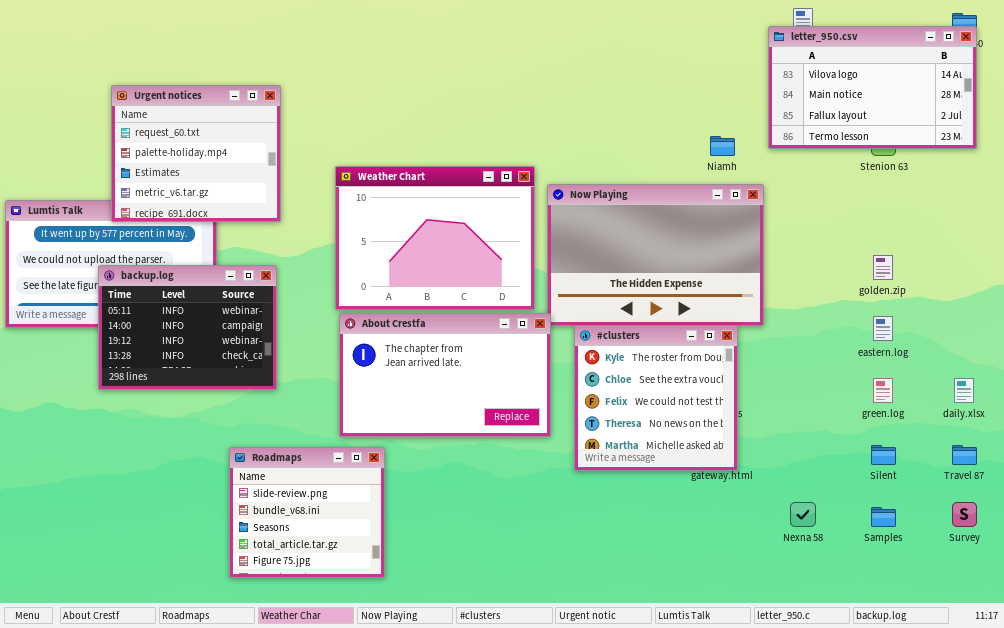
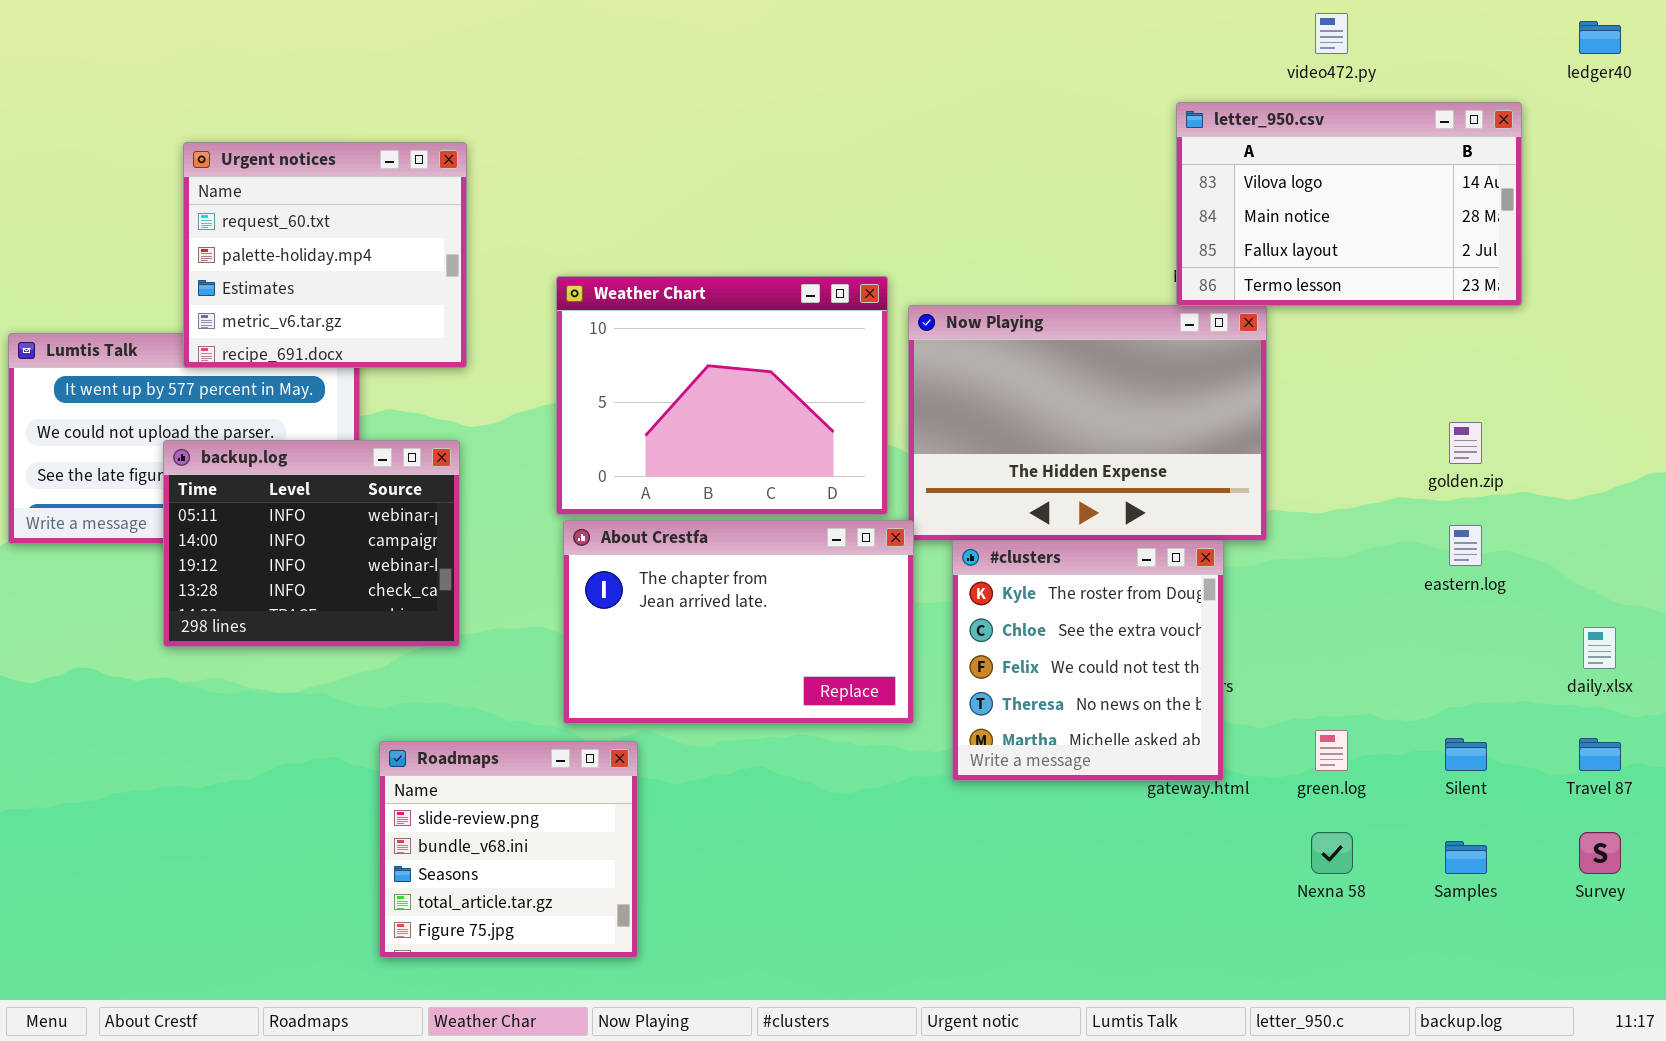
letter_950.csv: [768,26,977,149] -> [1176,102,1522,306], moved
green.log: [873,378,893,403] -> [1315,730,1348,771], moved

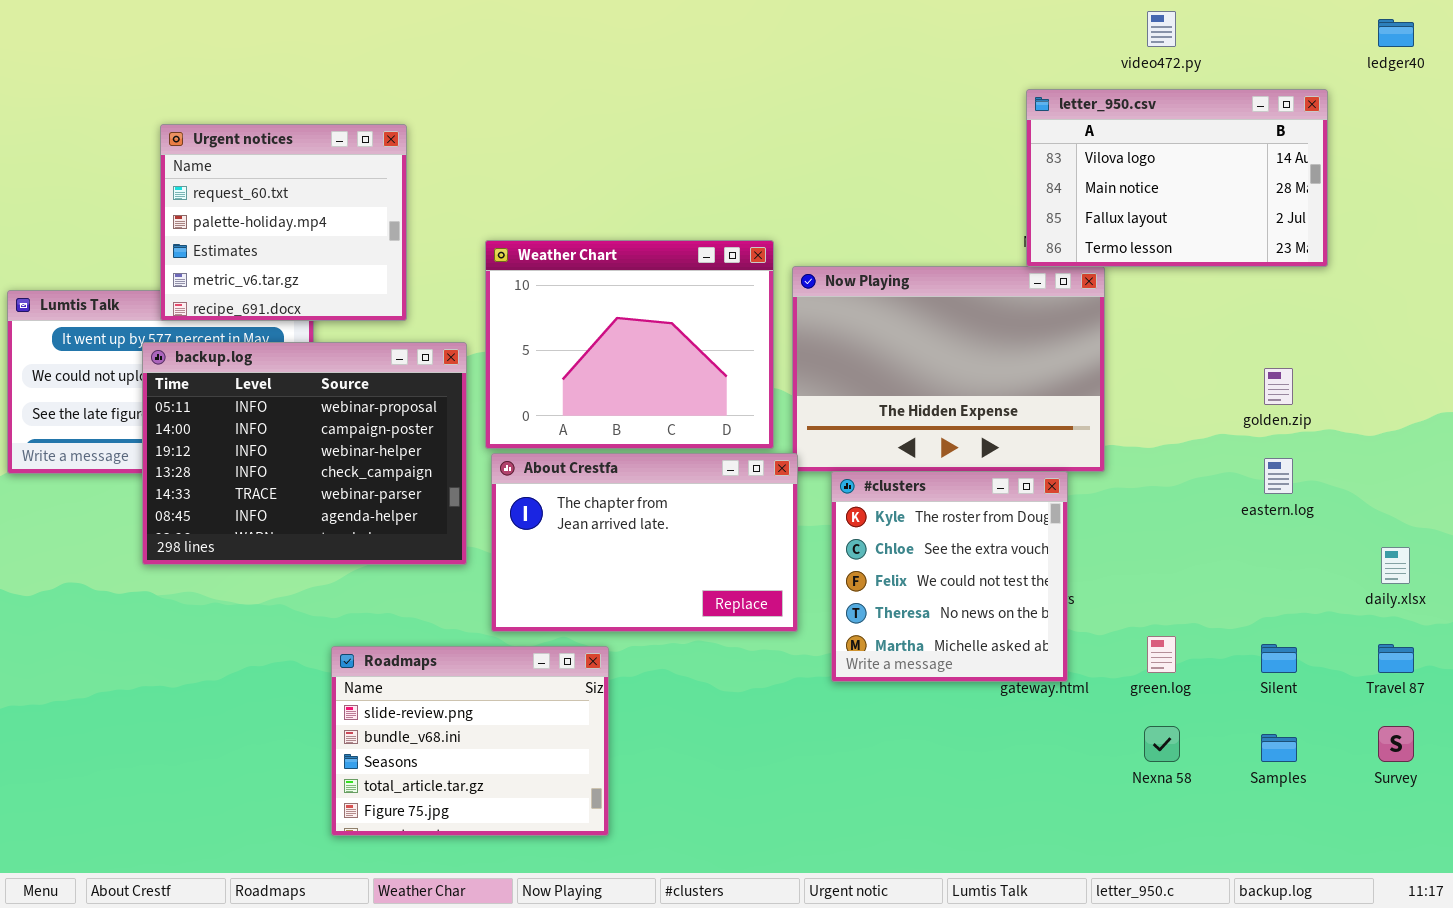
backup.log: [163,440,460,647] -> [142,342,467,565], resized
Roadmaps: [379,741,638,958] -> [331,646,609,836], resized

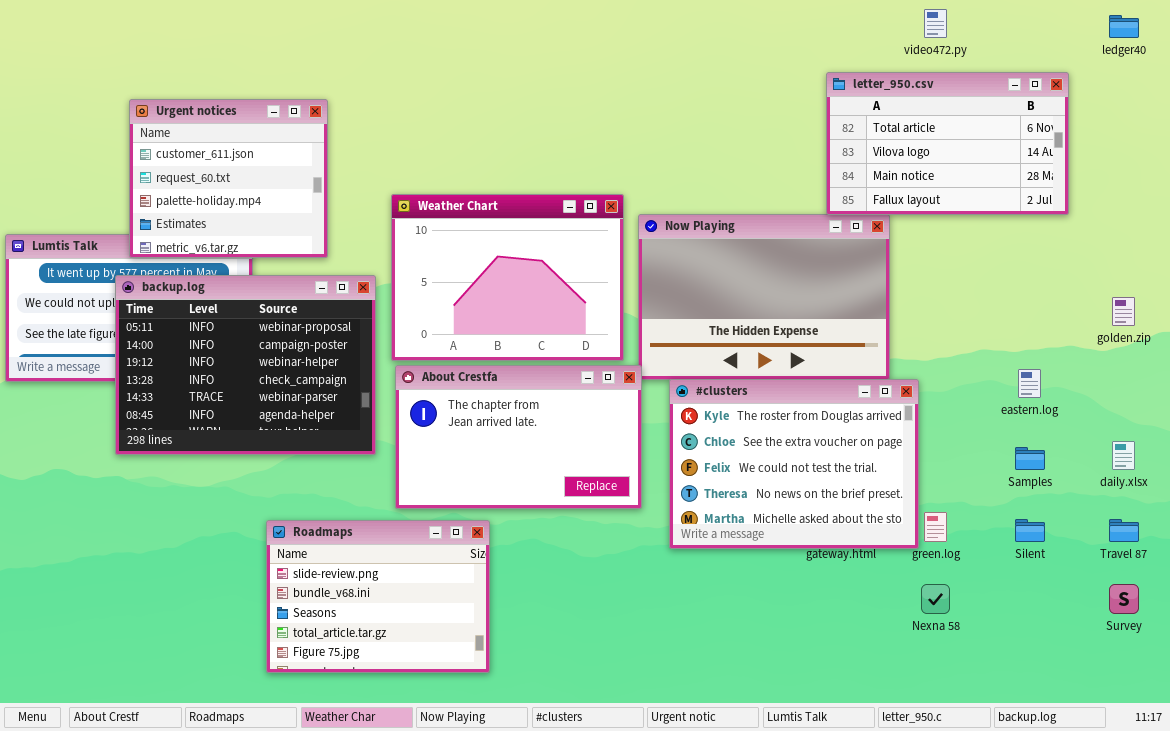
letter_950.csv: [1026,89,1328,267] -> [826,72,1069,215], scrolled up 1 row
Urgent notices: [160,124,407,321] -> [129,99,328,258], scrolled up 1 row
golden.zip: [1264,368,1293,405] -> [1112,297,1135,326], moved
#clusters: [831,471,1068,682] -> [669,379,919,549], resized
Samples: [1261,734,1297,762] -> [1015,447,1045,470], moved

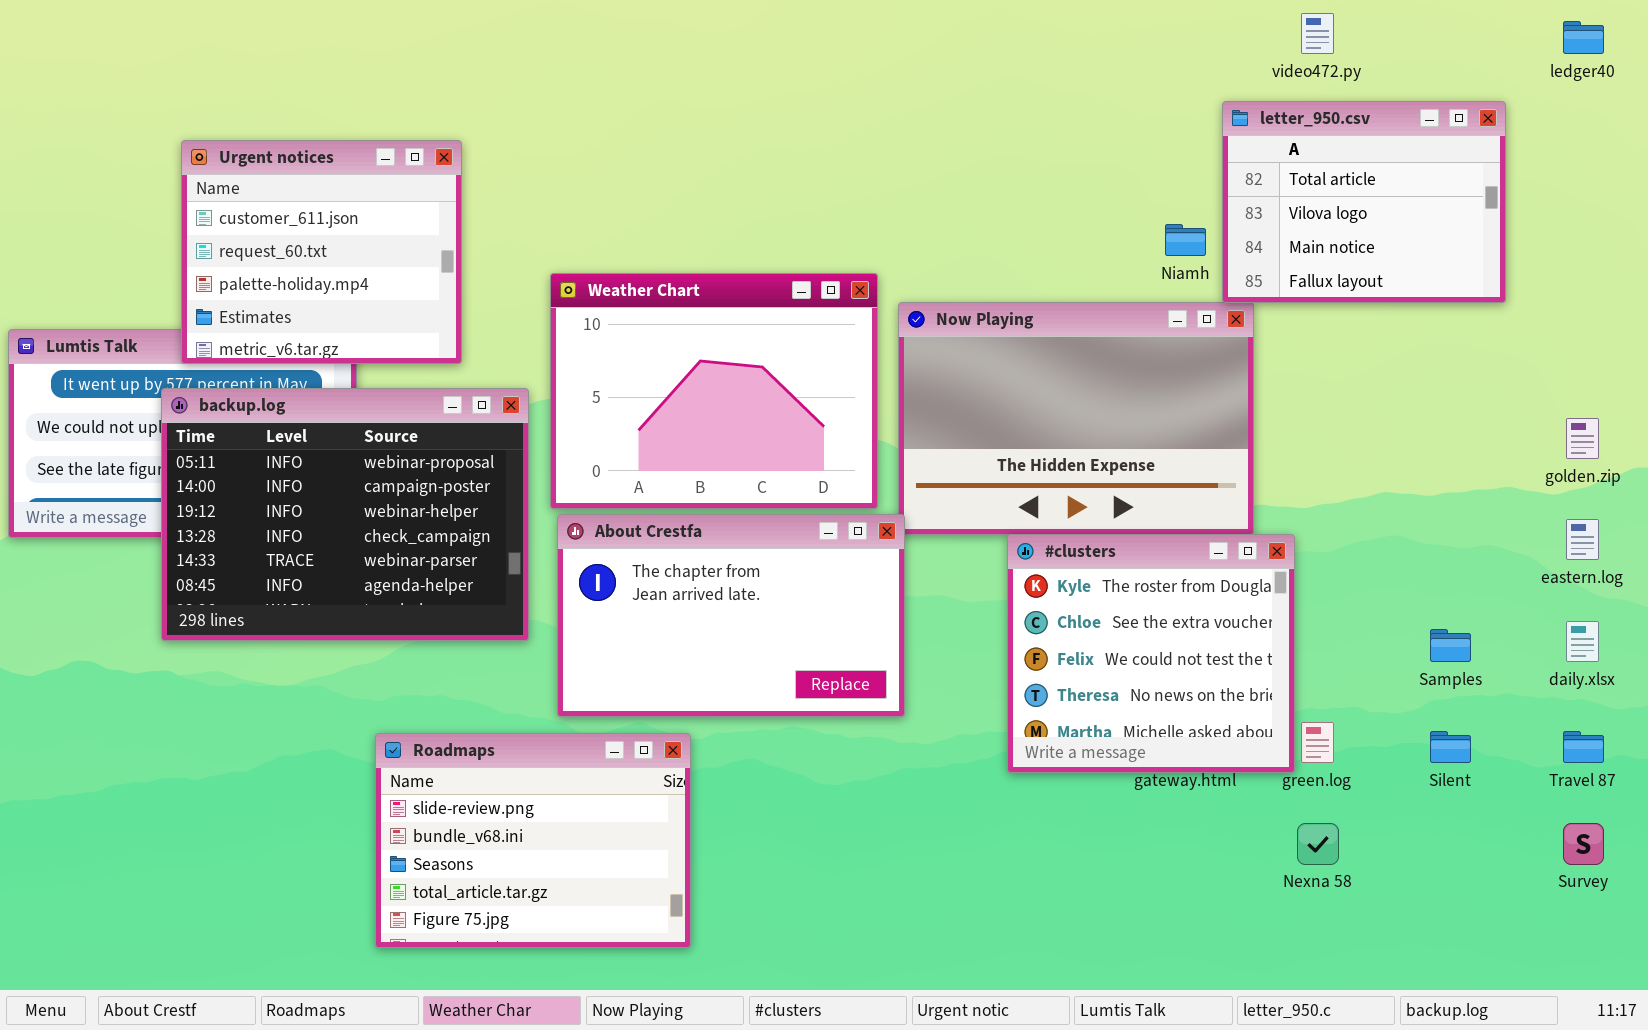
letter_950.csv: [826,72,1069,215] -> [1222,101,1506,303], resized
eastern.log: [1018,369,1041,398] -> [1566,519,1599,560], moved
#clusters: [669,379,919,549] -> [1007,534,1295,773], resized

